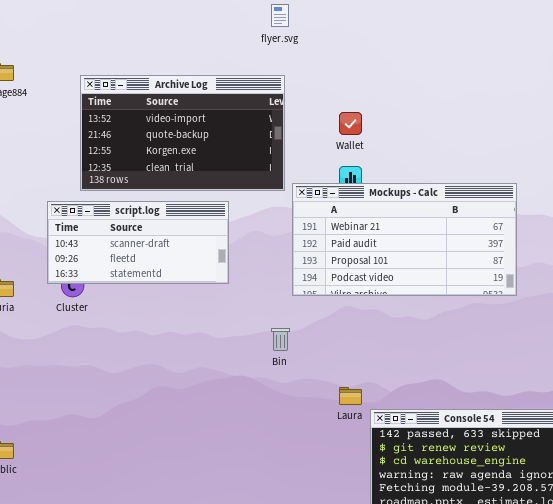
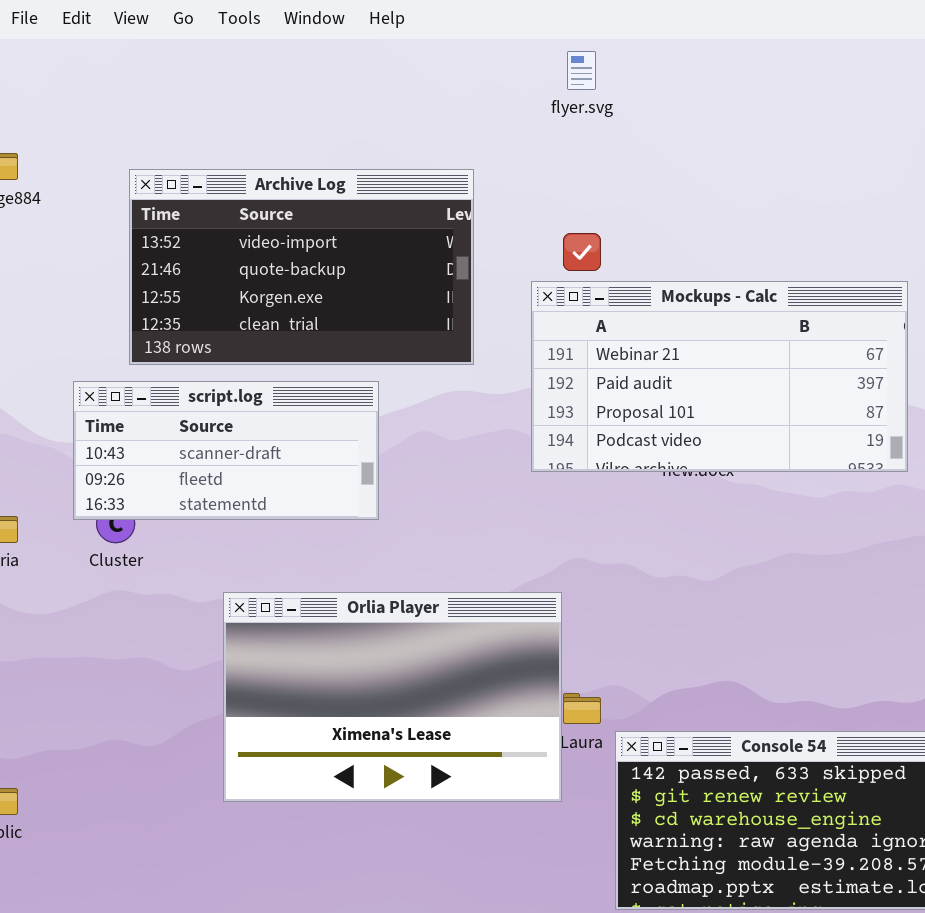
flyer.svg: [271,4,289,27] -> [567,51,596,90], moved
Mockups - Calc: [292,183,517,296] -> [531,281,908,472], moved
Orlia Player: none -> [223,592,562,802], opened

